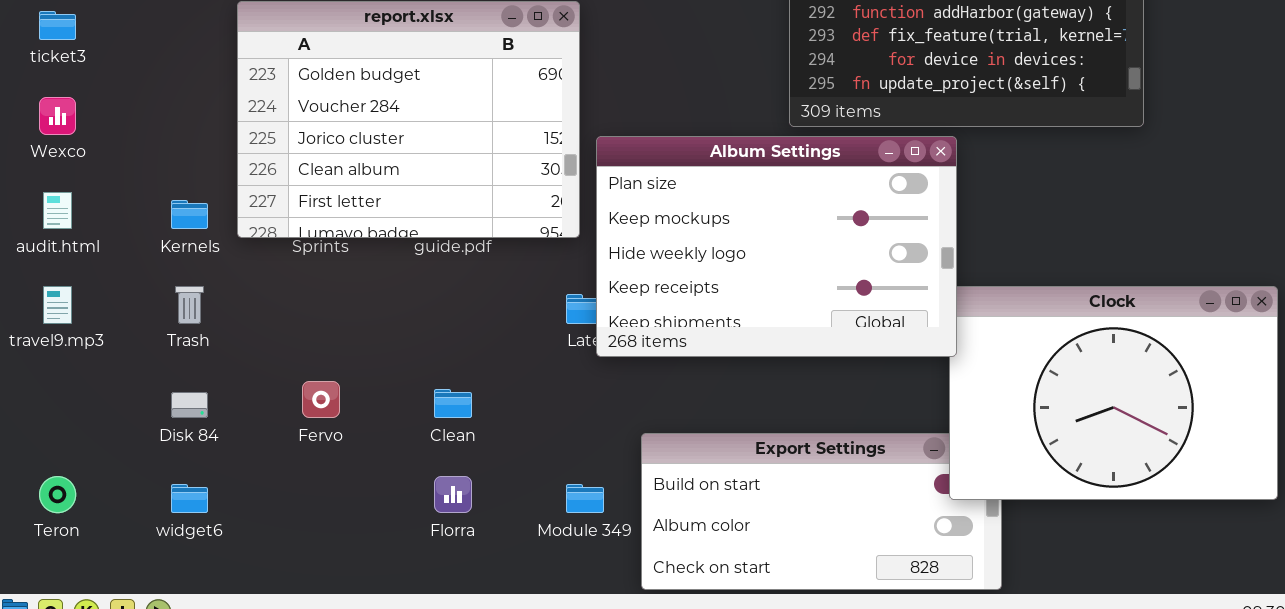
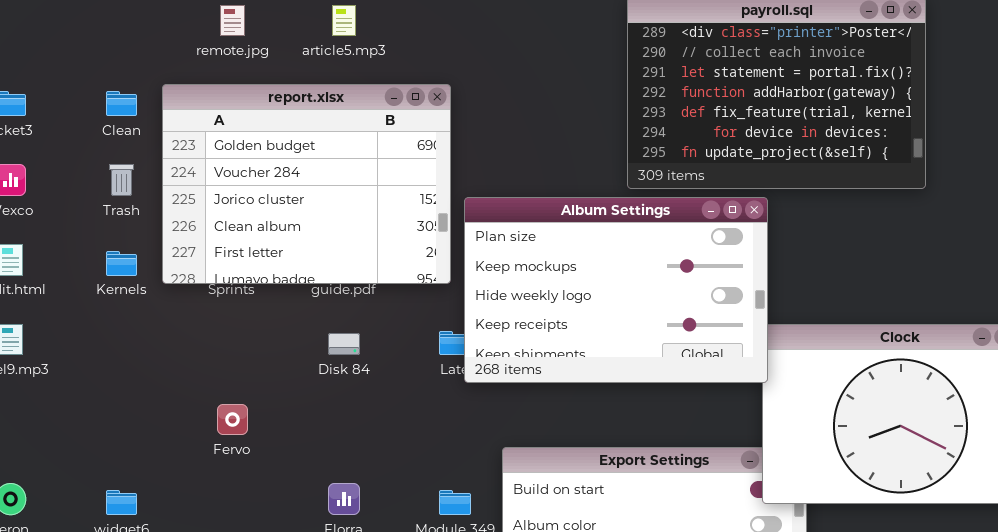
Trash: [175,286,204,324] -> [109,164,134,196], moved
Clean: [434,389,472,418] -> [106,91,137,116], moved
Disk 84: [171,392,208,418] -> [328,333,360,355], moved

